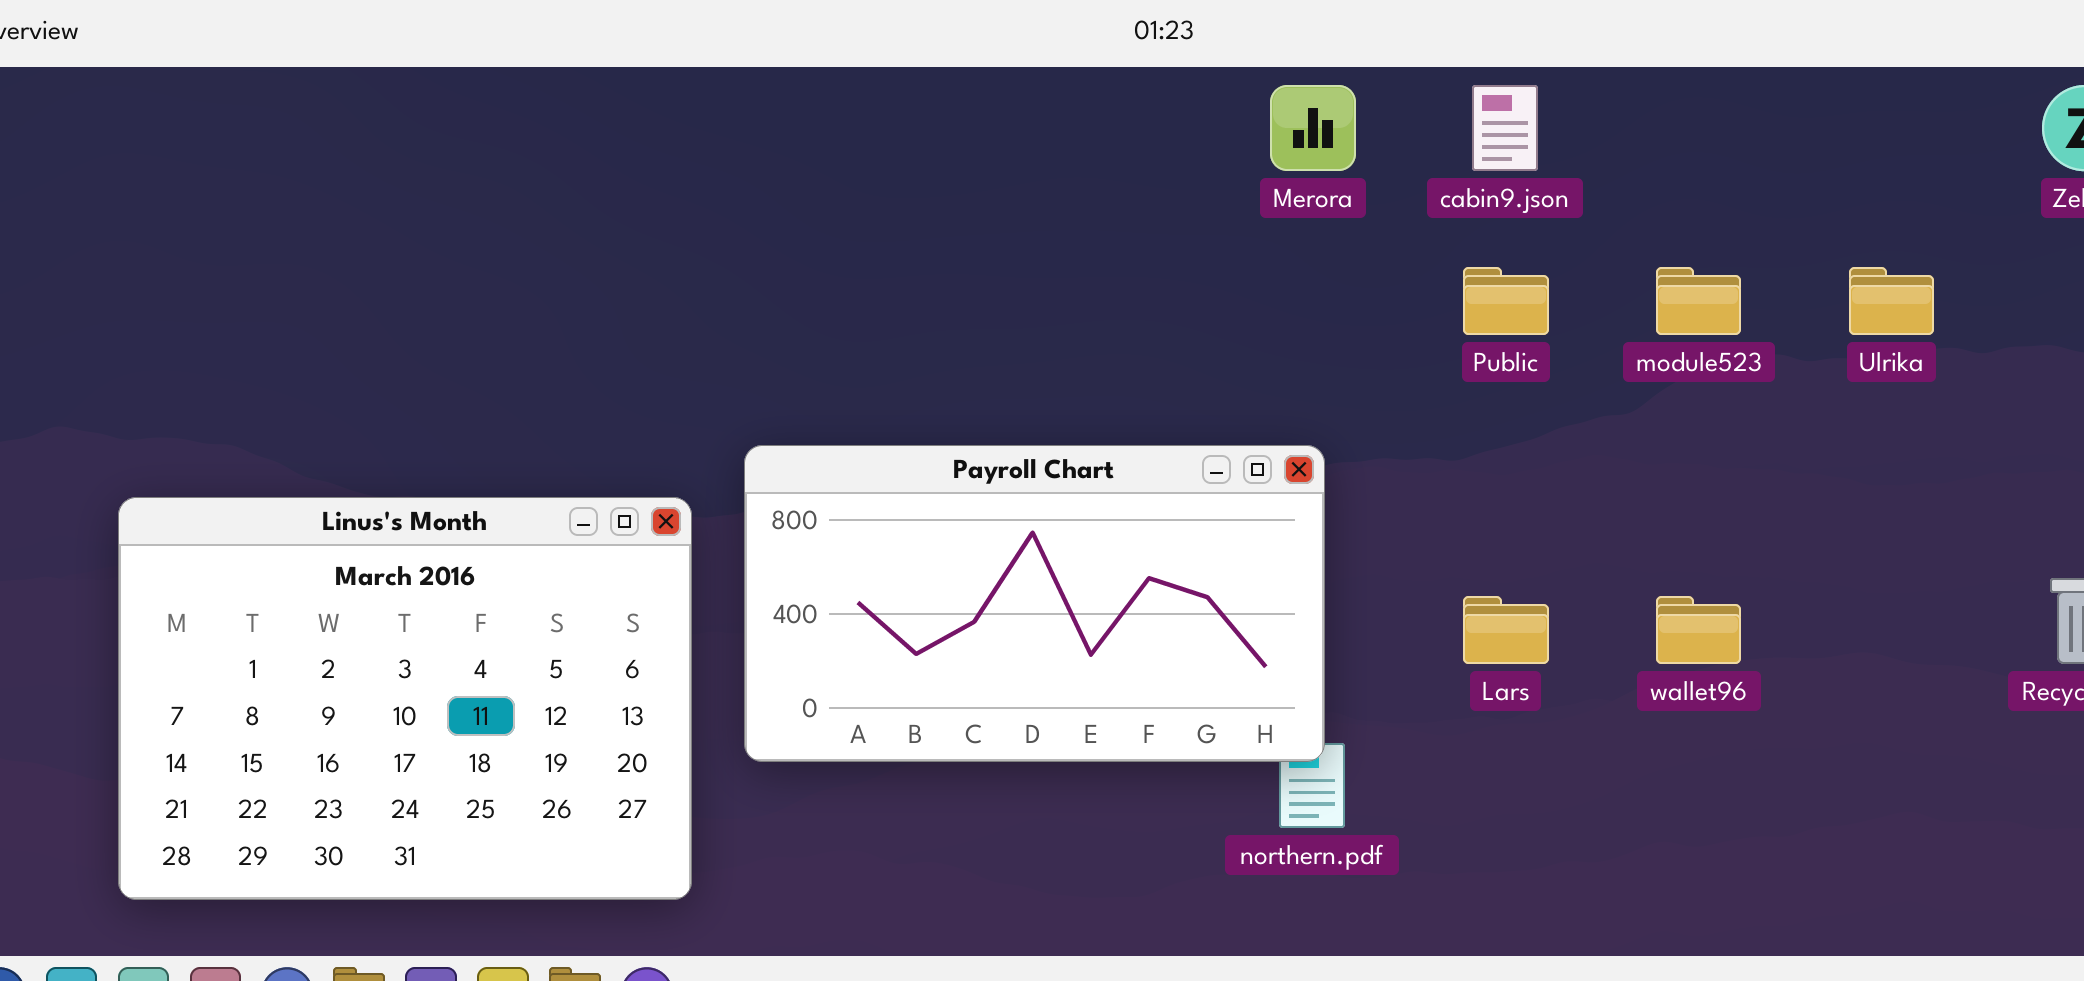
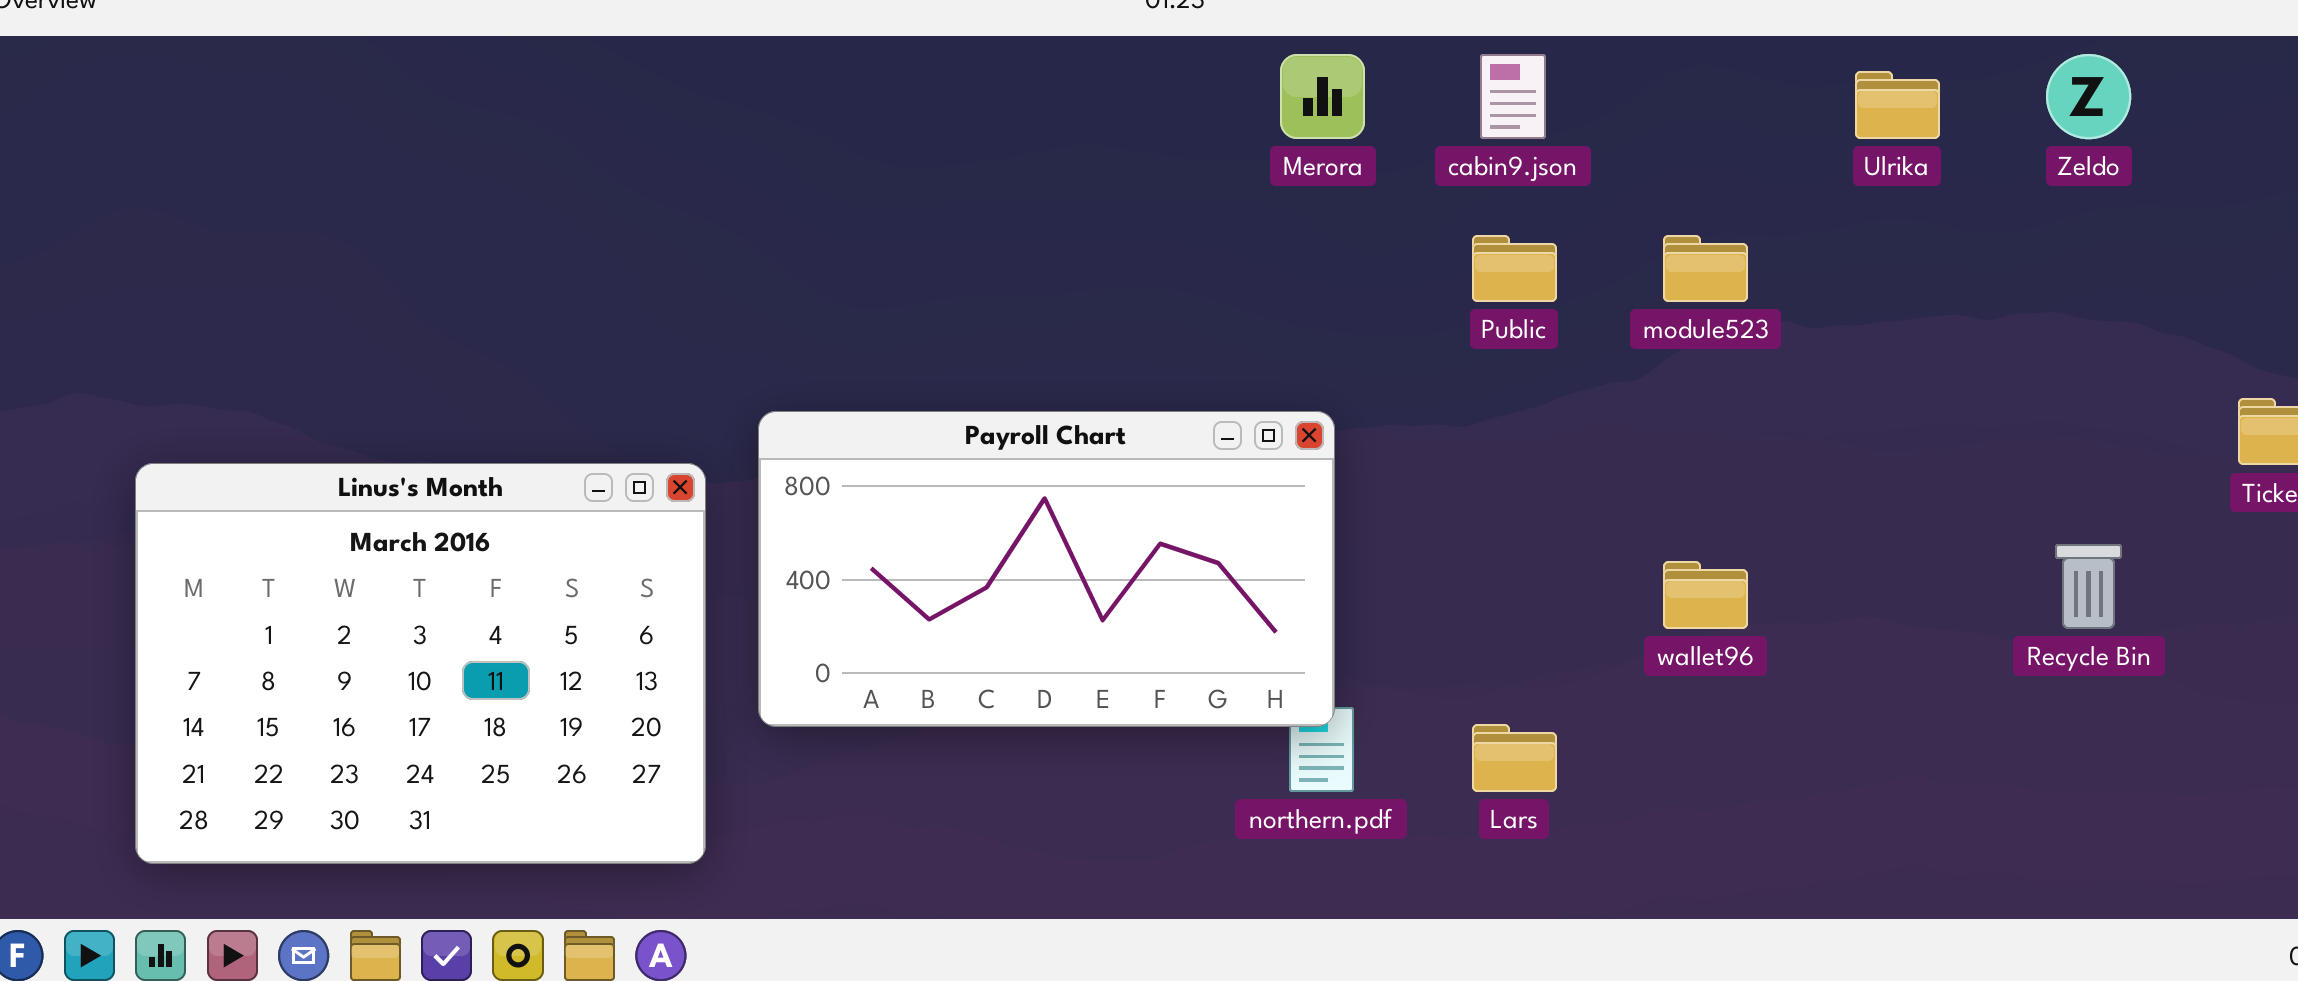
Ulrika: [1849,267,1934,335] -> [1855,71,1940,139], moved
Lars: [1463,596,1549,664] -> [1472,724,1557,792], moved

